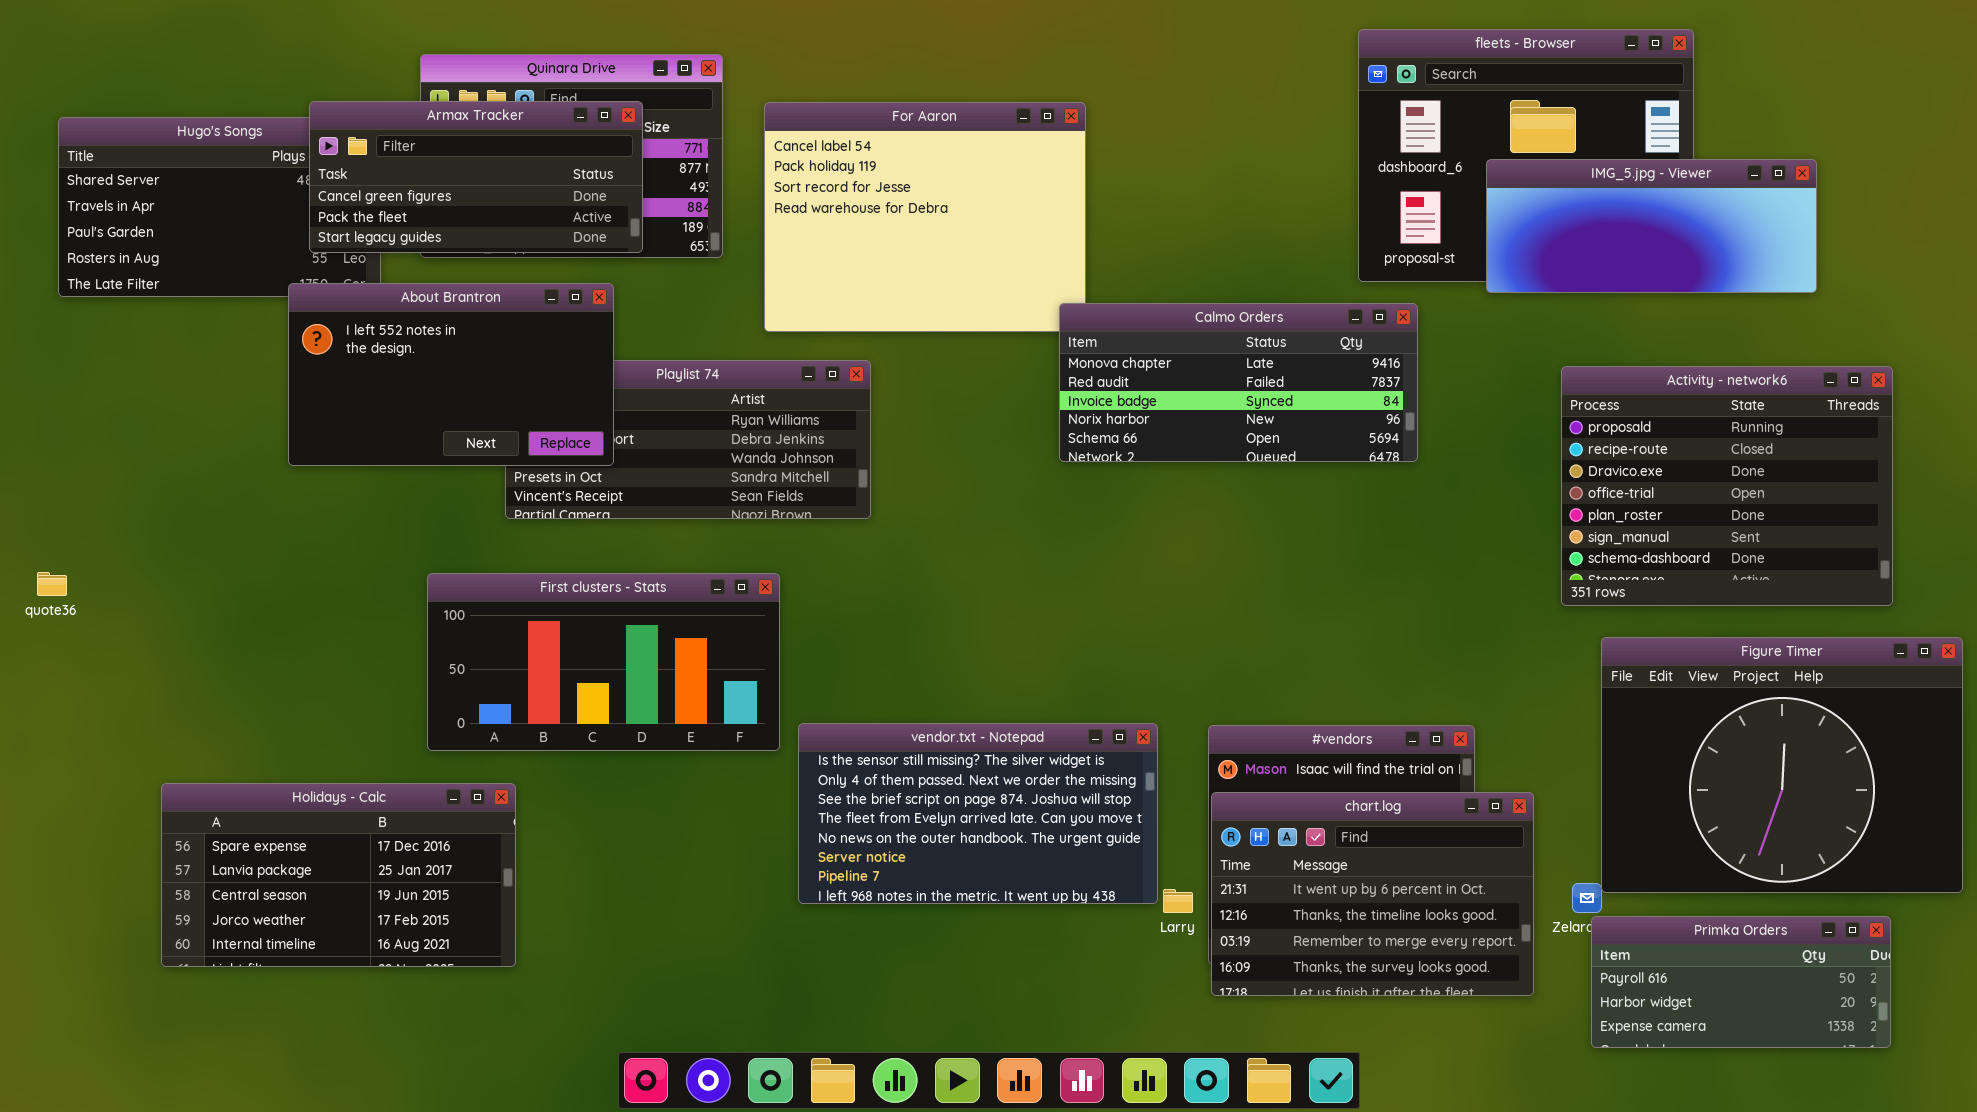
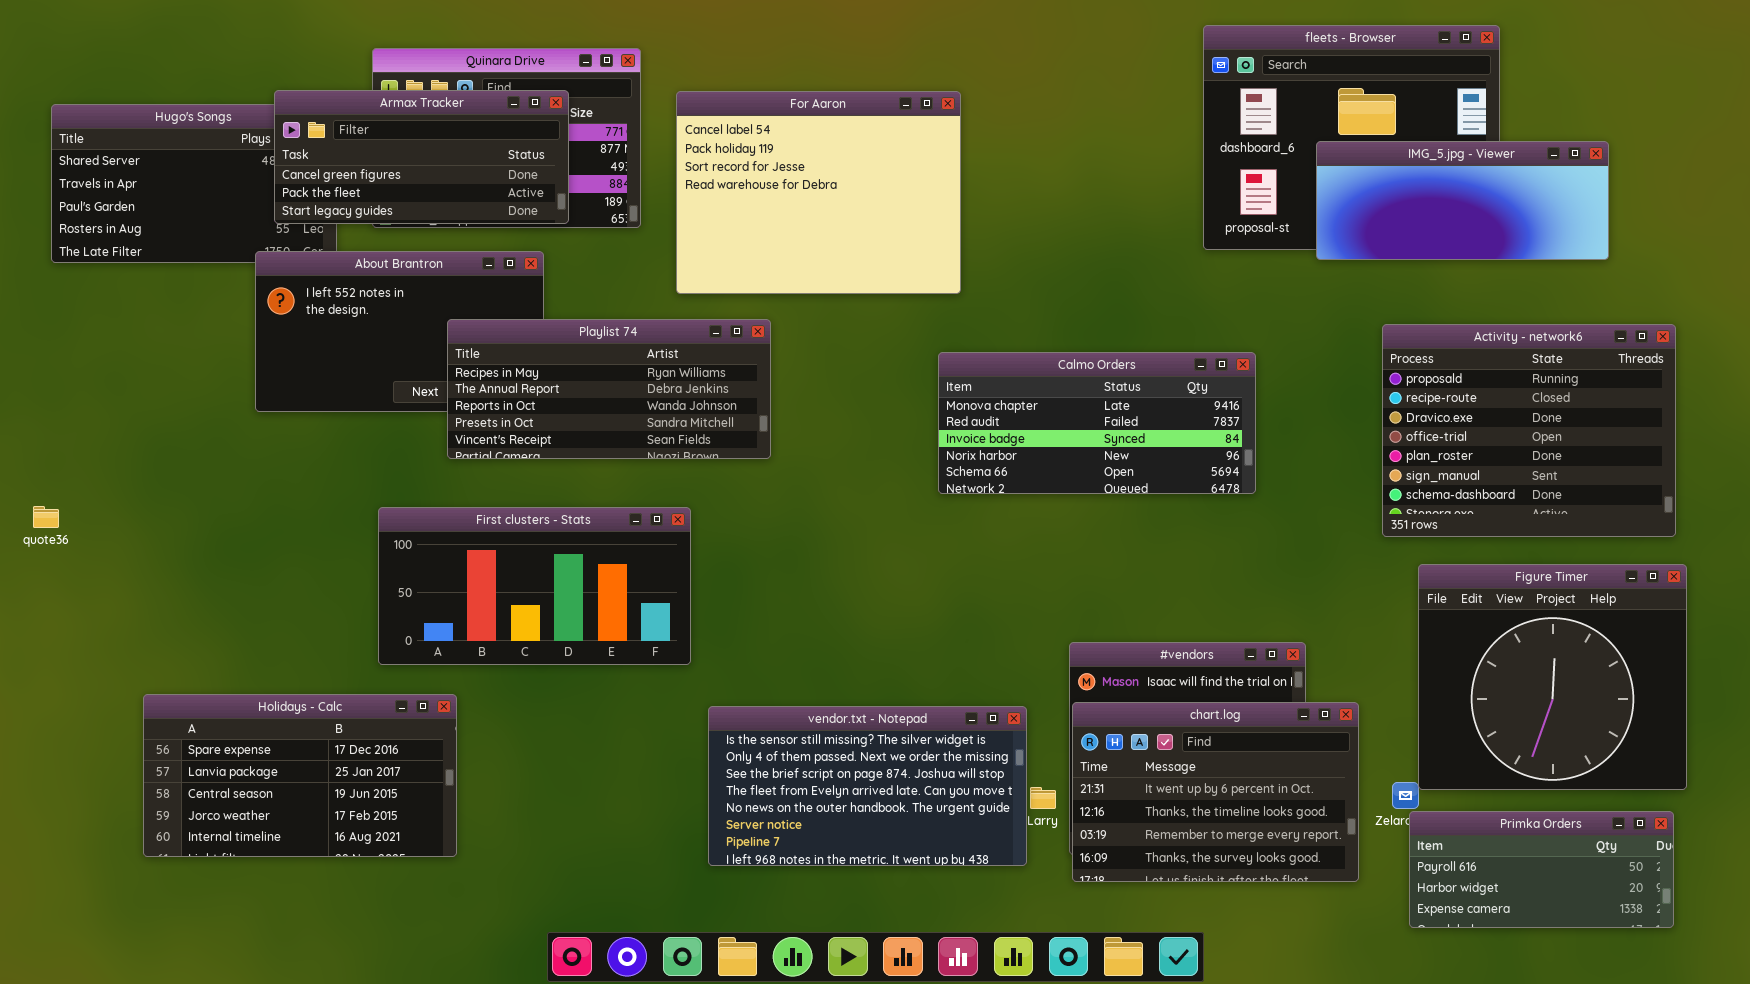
Calmo Orders: [1059,303,1418,462] -> [938,352,1256,494], moved
Playlist 74: [505,360,871,519] -> [447,319,771,459], raised
Figure Timer: [1601,637,1963,893] -> [1418,564,1687,790], resized
vendor.txt - Notepad: [798,723,1158,904] -> [708,706,1027,866], moved

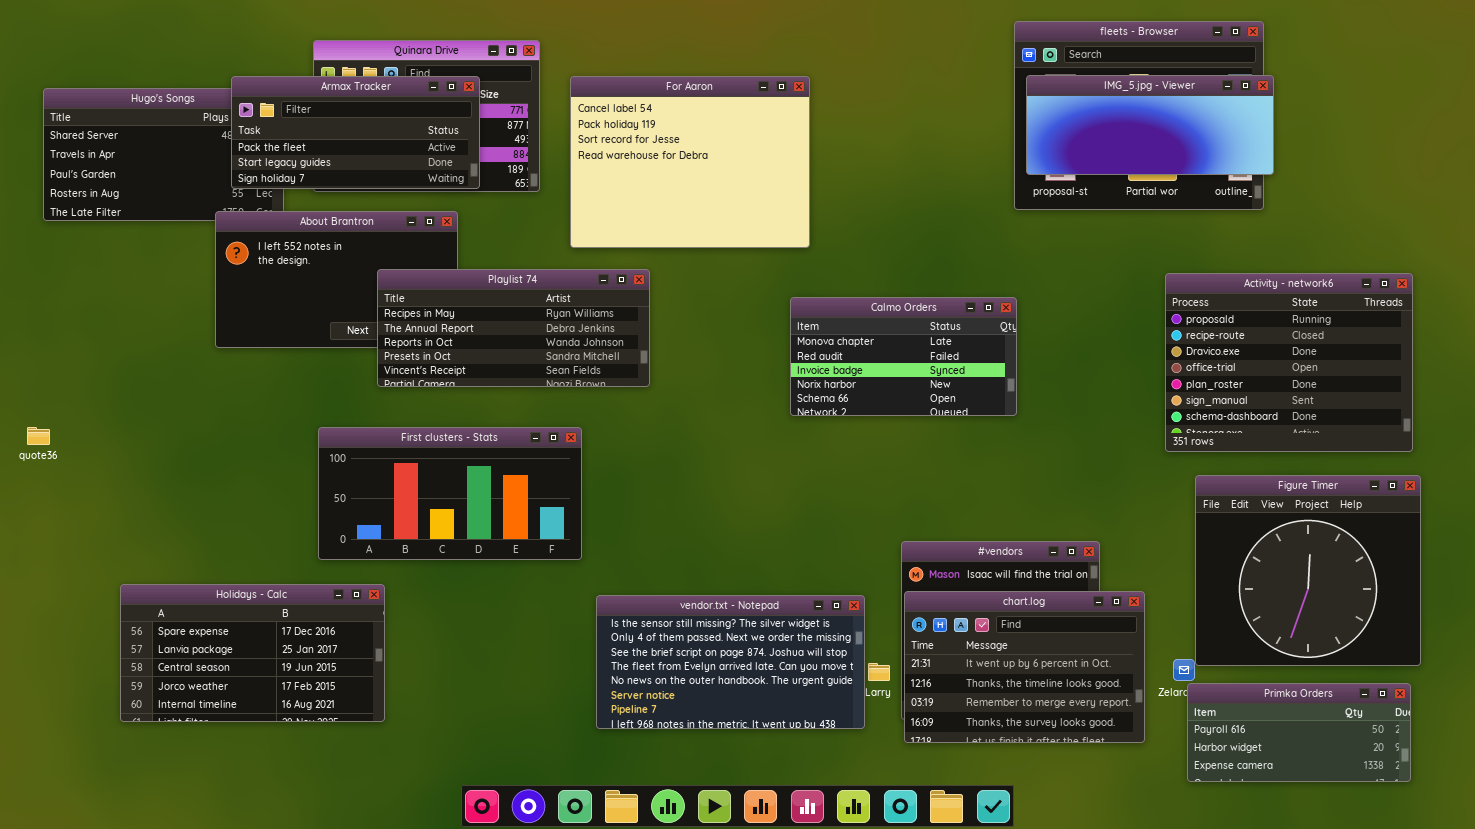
Armax Tracker: [274,90,569,224] -> [231,76,480,189], scrolled down 1 row
IMG_5.jpg - Viewer: [1316,141,1609,260] -> [1026,75,1274,175], moved
Calmo Orders: [938,352,1256,494] -> [790,297,1017,416], resized

